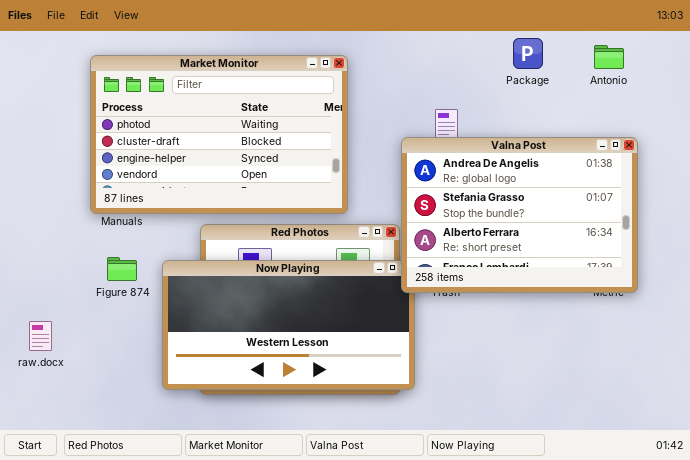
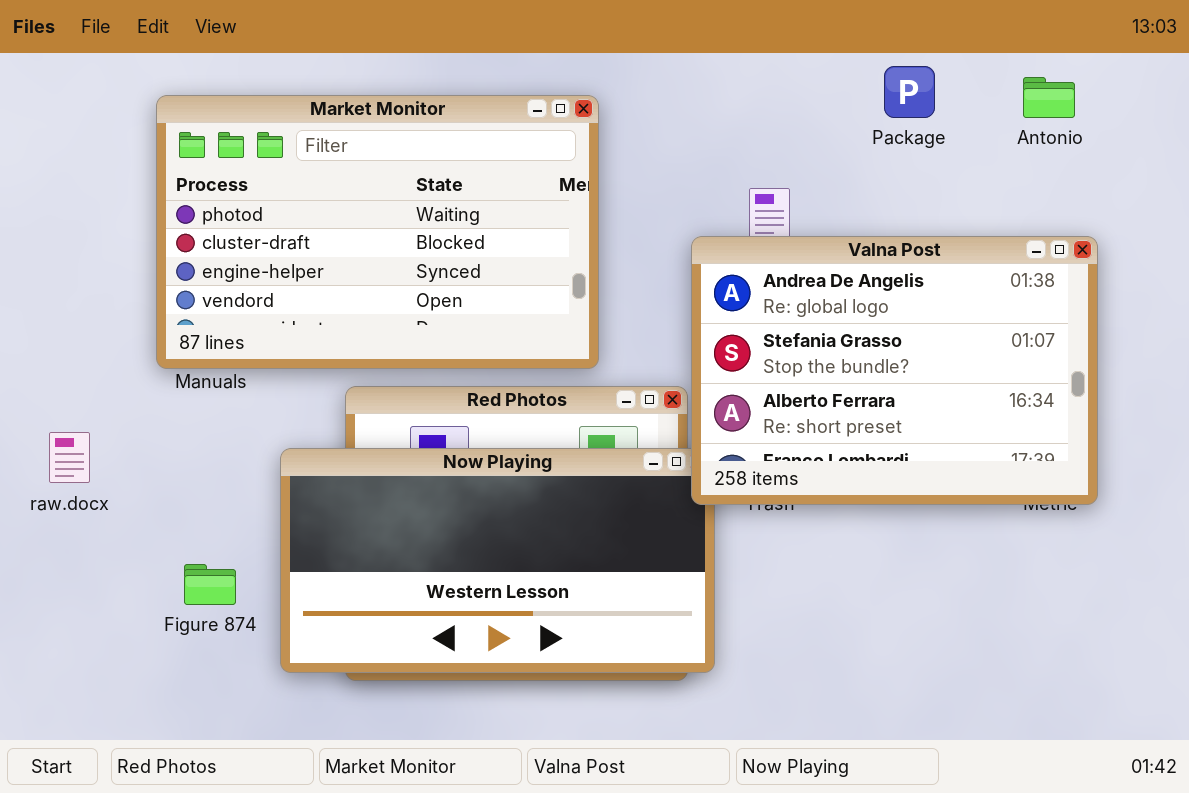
Figure 874: [107,257,137,281] -> [184,564,236,605], moved
raw.docx: [29,321,52,351] -> [49,432,90,483], moved

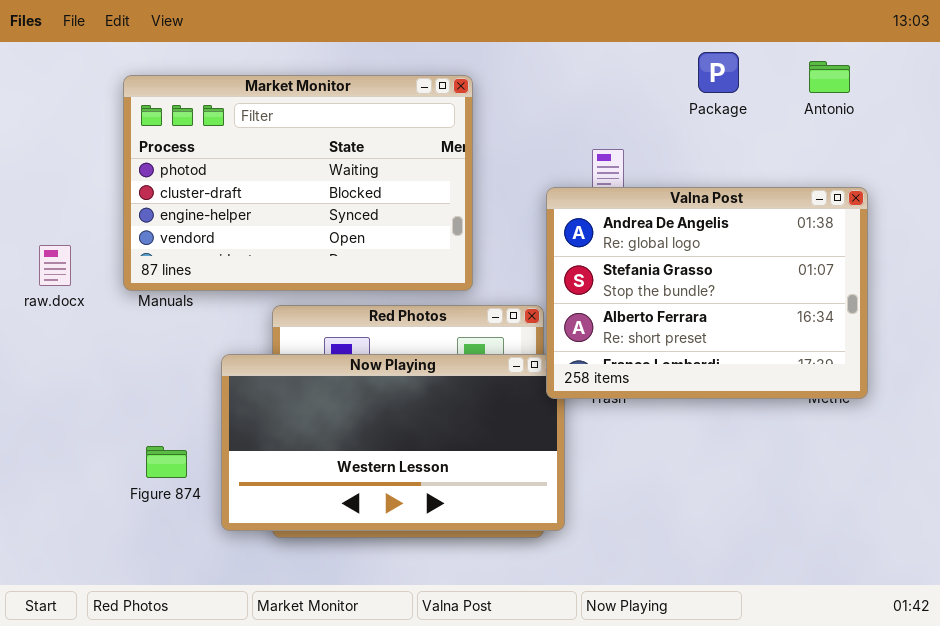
raw.docx: [49,432,90,483] -> [39,245,71,286], moved

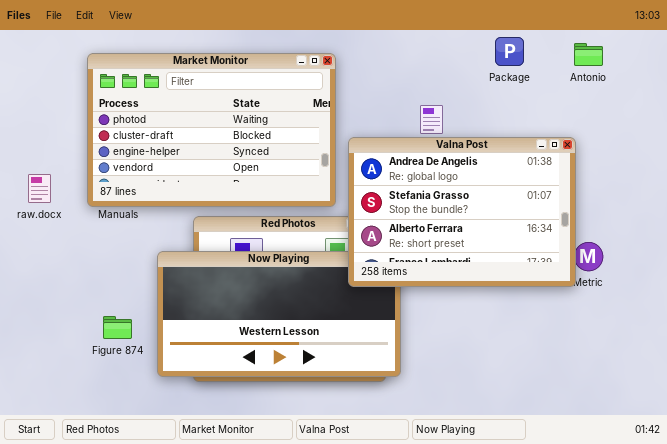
Valna Post: [546,187,868,399] -> [348,137,576,287], moved

